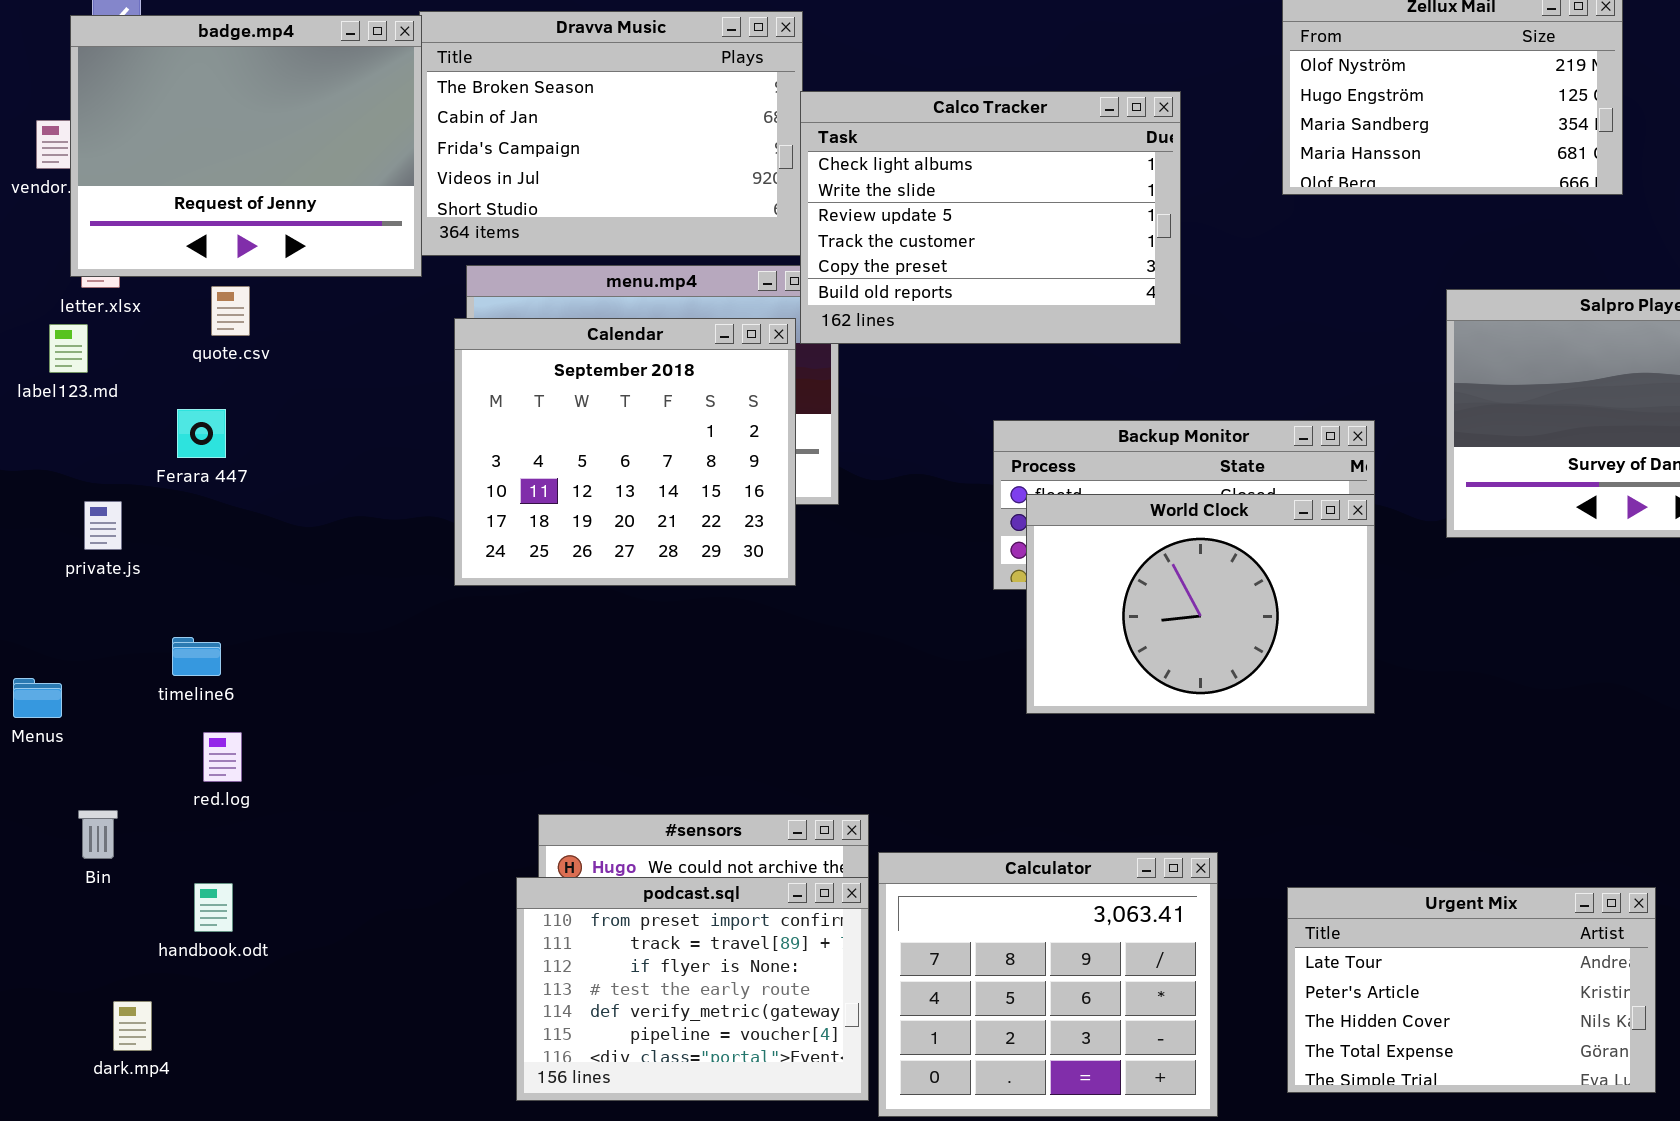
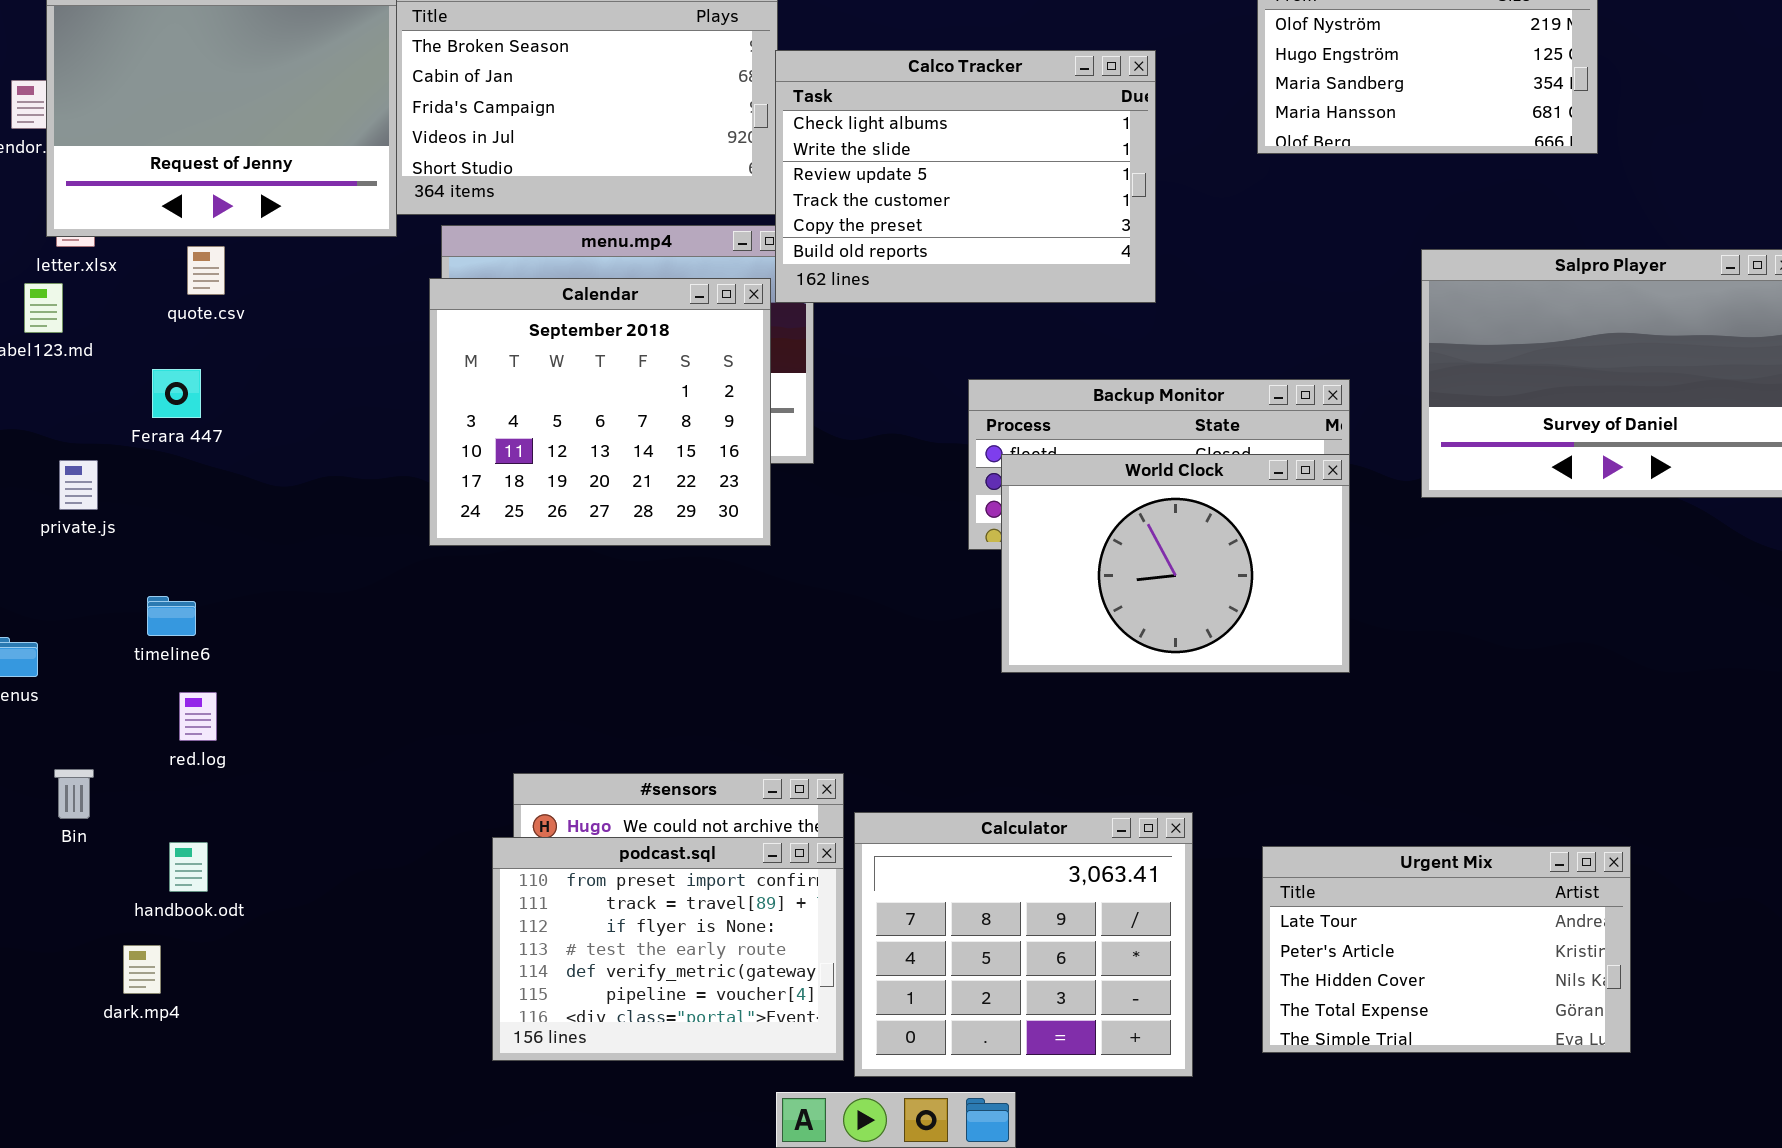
dark.mp4: [113,1001,152,1051] -> [123,945,161,994], moved

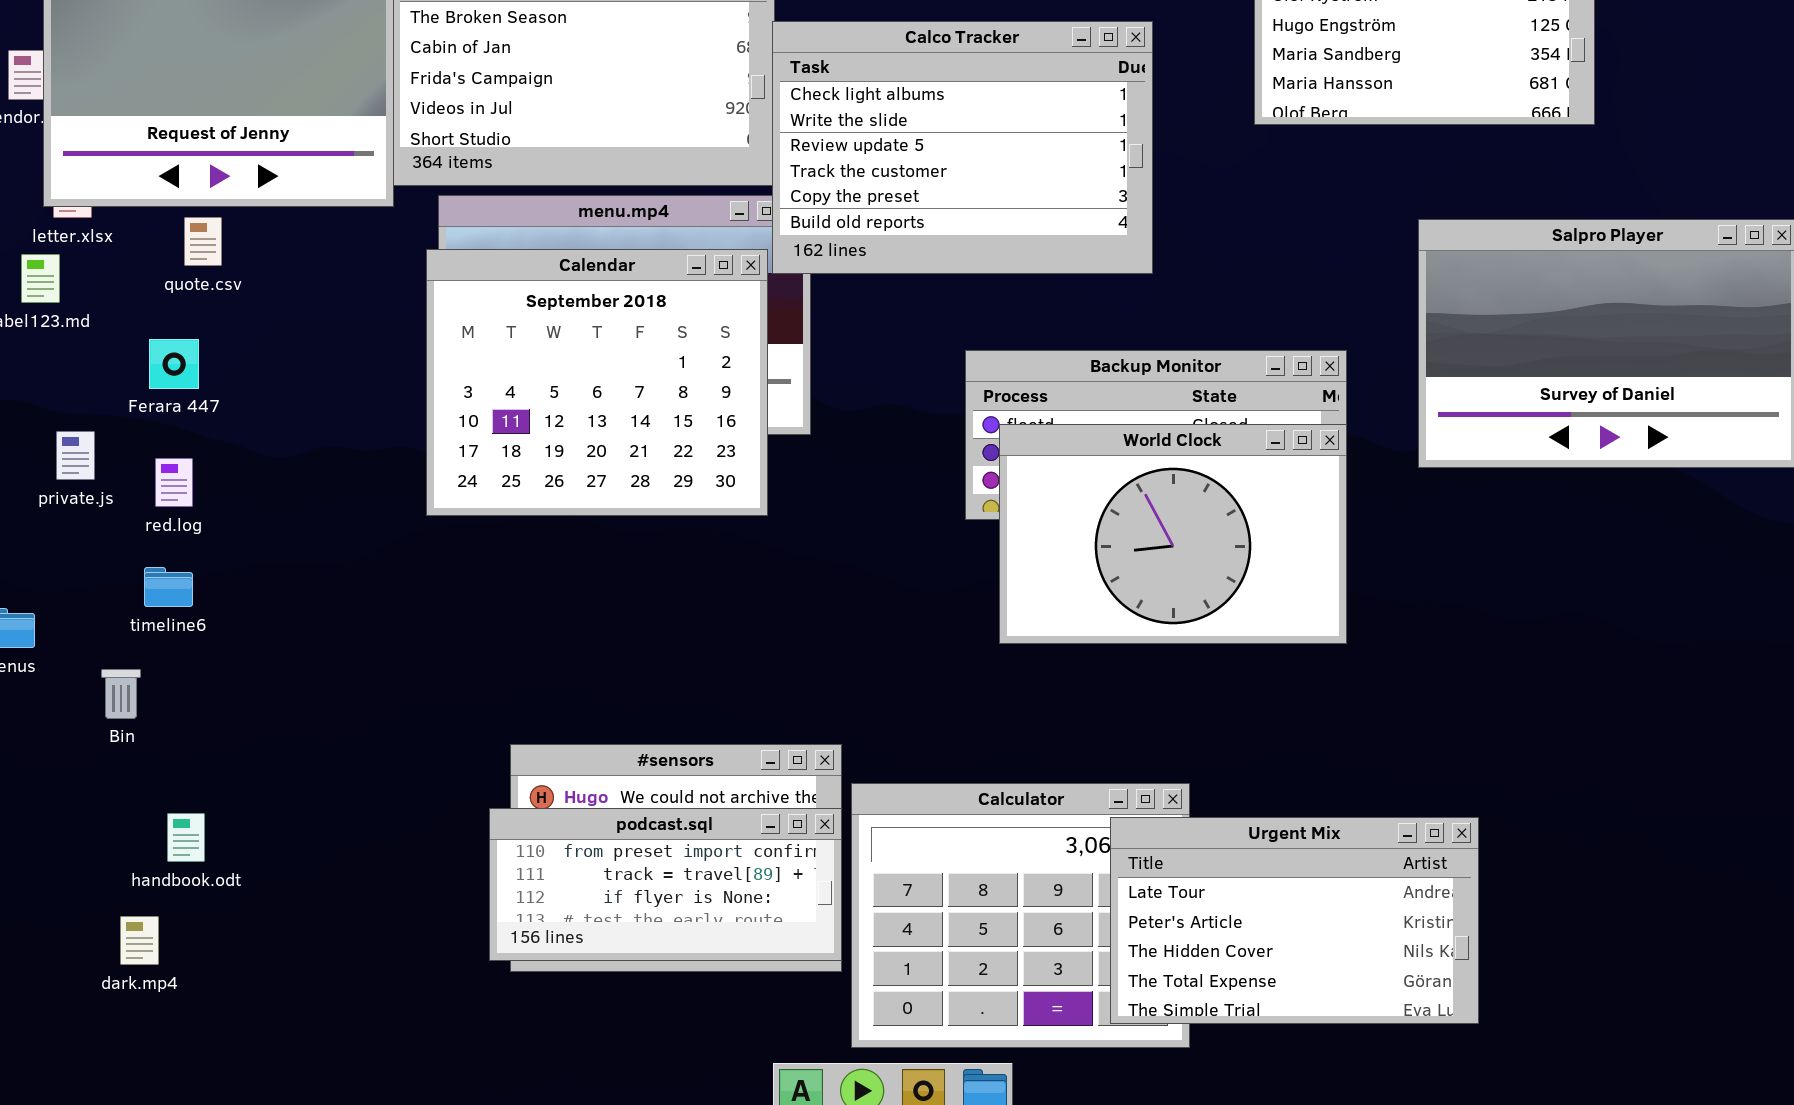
red.log: [179,692,217,741] -> [155,458,193,507], moved
Bin: [54,769,94,819] -> [101,669,141,719], moved
podcast.sql: [492,837,844,1061] -> [489,808,842,961], resized
Urgent Mix: [1262,846,1631,1053] -> [1110,817,1479,1024], moved

